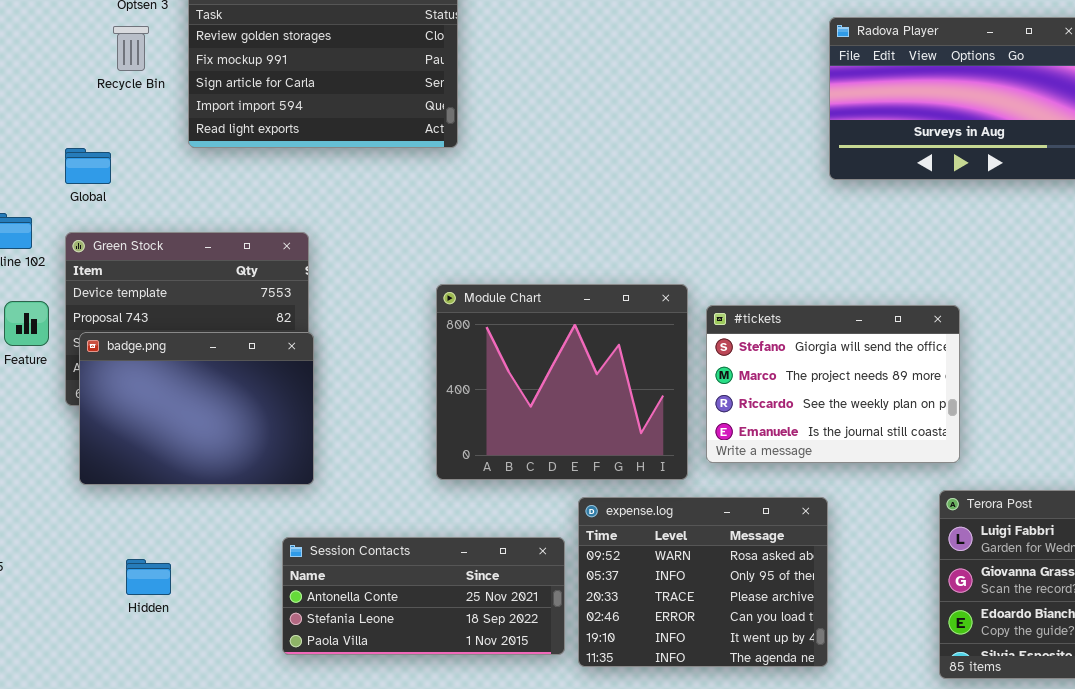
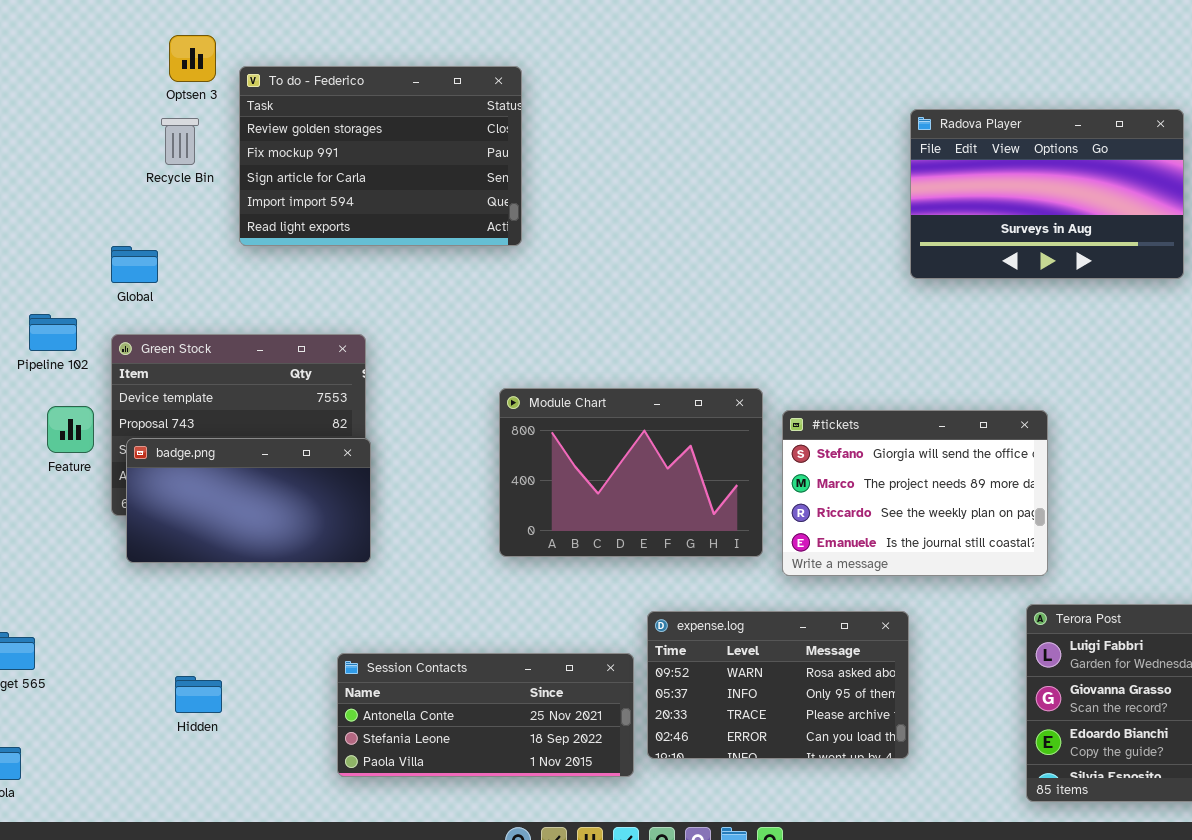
Module Chart: [436,284,688,480] -> [499,388,763,557], resized
badge.png: [79,332,314,485] -> [126,438,371,563], resized
expense.log: [578,497,828,667] -> [647,611,909,759], resized

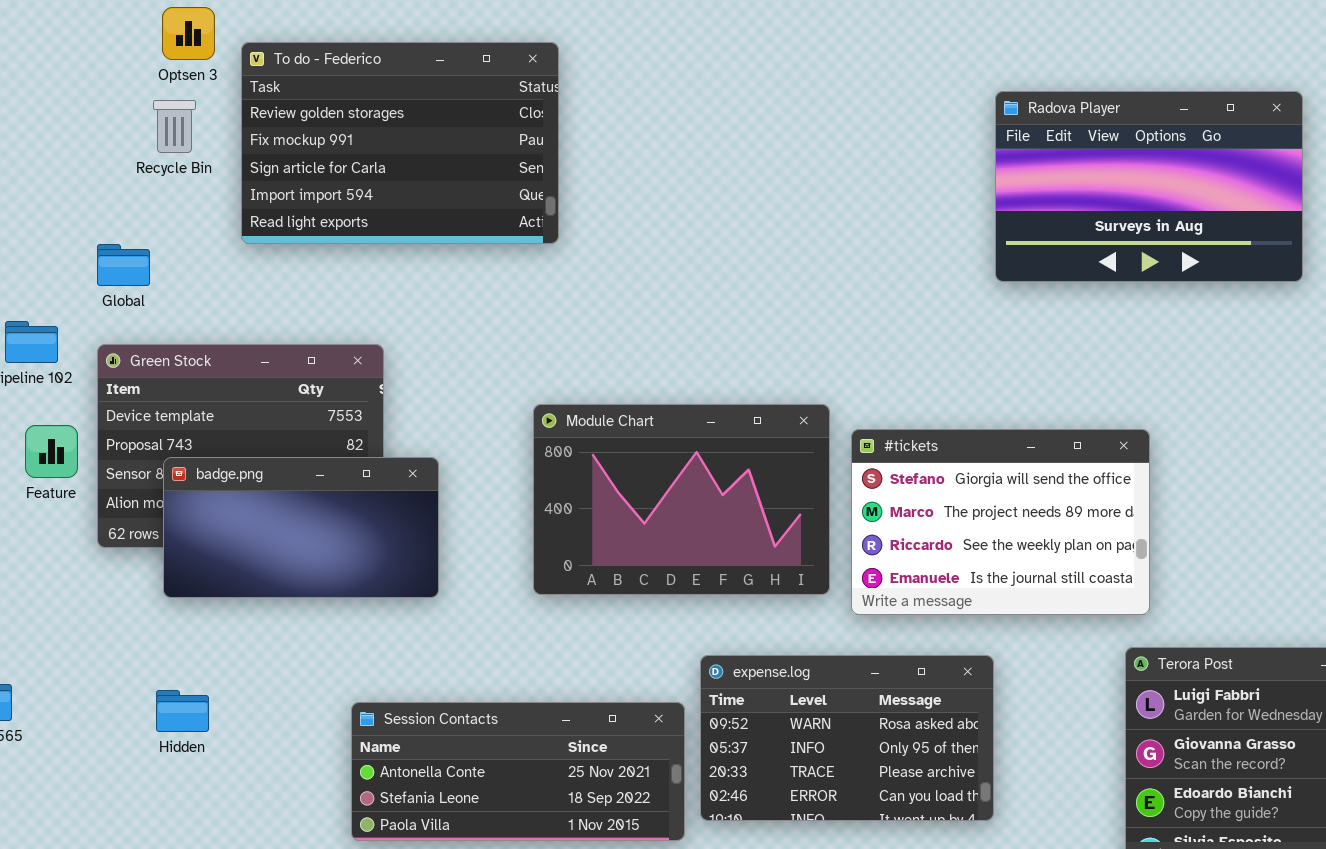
badge.png: [126,438,371,563] -> [163,457,439,598], moved
Hidden: [175,676,222,713] -> [156,690,209,732], moved

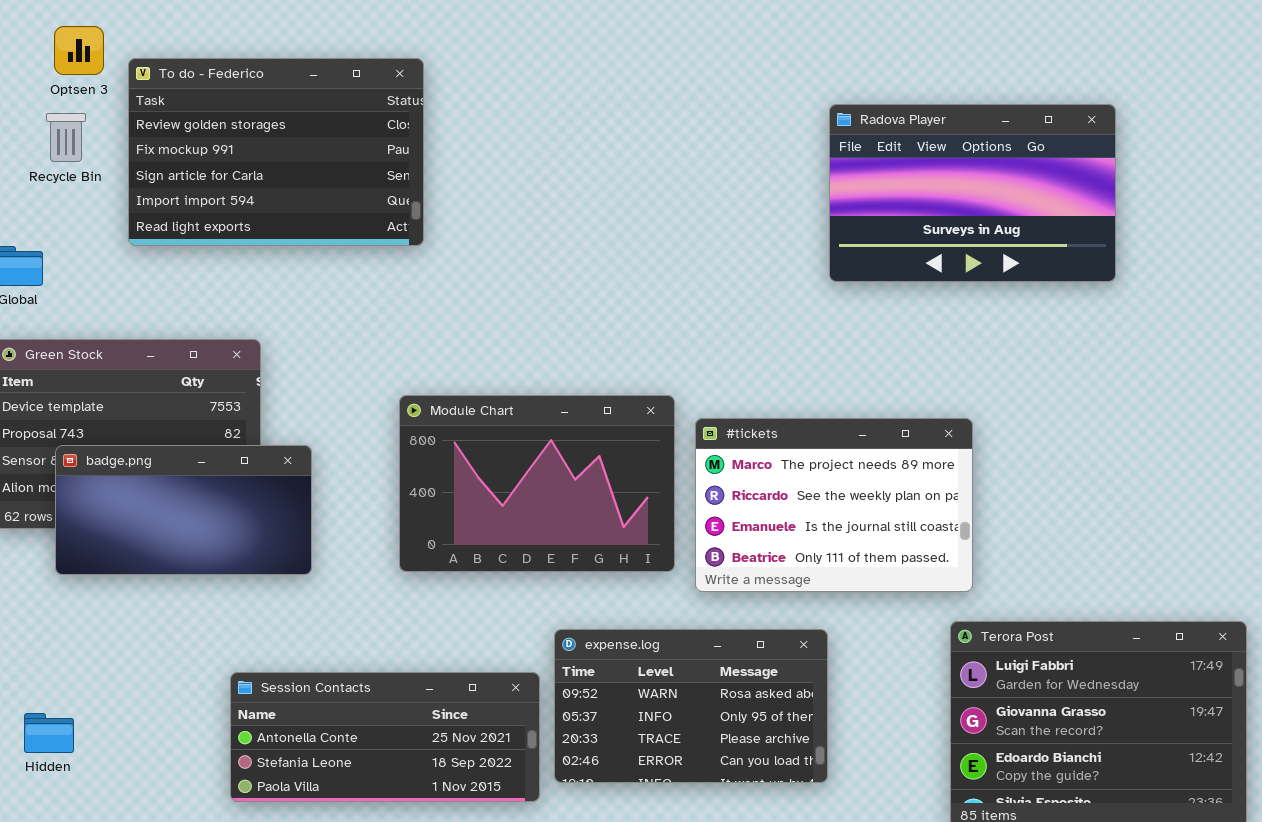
#tickets: [851,429,1150,615] -> [695,418,973,592], scrolled down 1 row
Hidden: [156,690,209,732] -> [24,713,74,753], moved

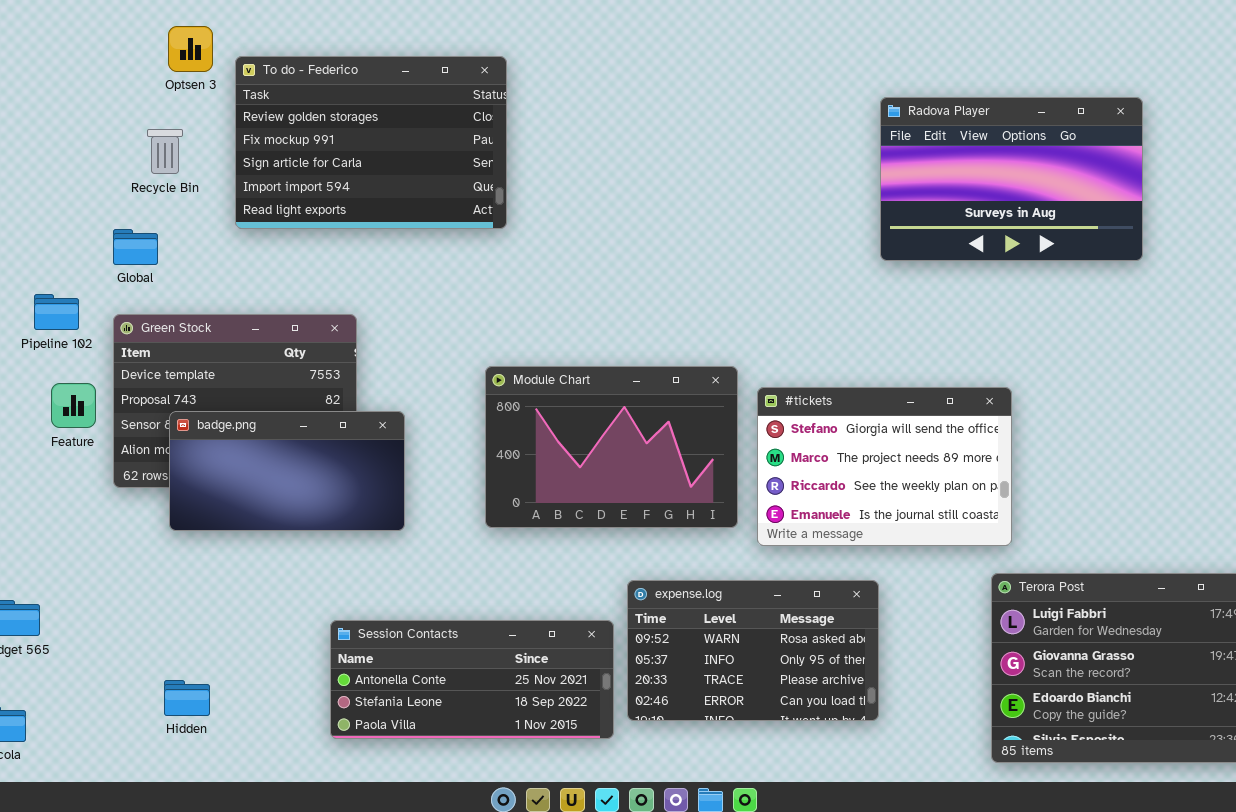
Recycle Bin: [46,113,86,162] -> [147,129,183,174], moved
#tickets: [695,418,973,592] -> [757,387,1012,546], scrolled up 1 row
Hidden: [24,713,74,753] -> [164,680,210,716], moved

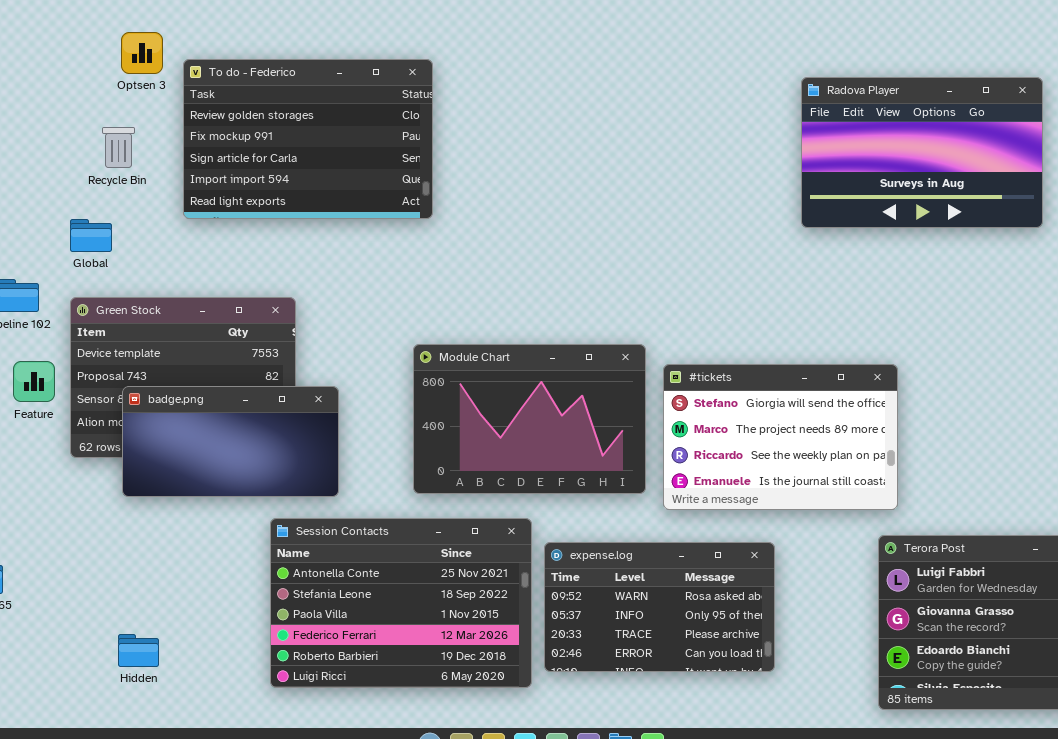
Radova Player: [880,97,1143,261] -> [801,77,1043,228], moved
Session Contacts: [330,620,614,739] -> [270,518,532,688], resized

